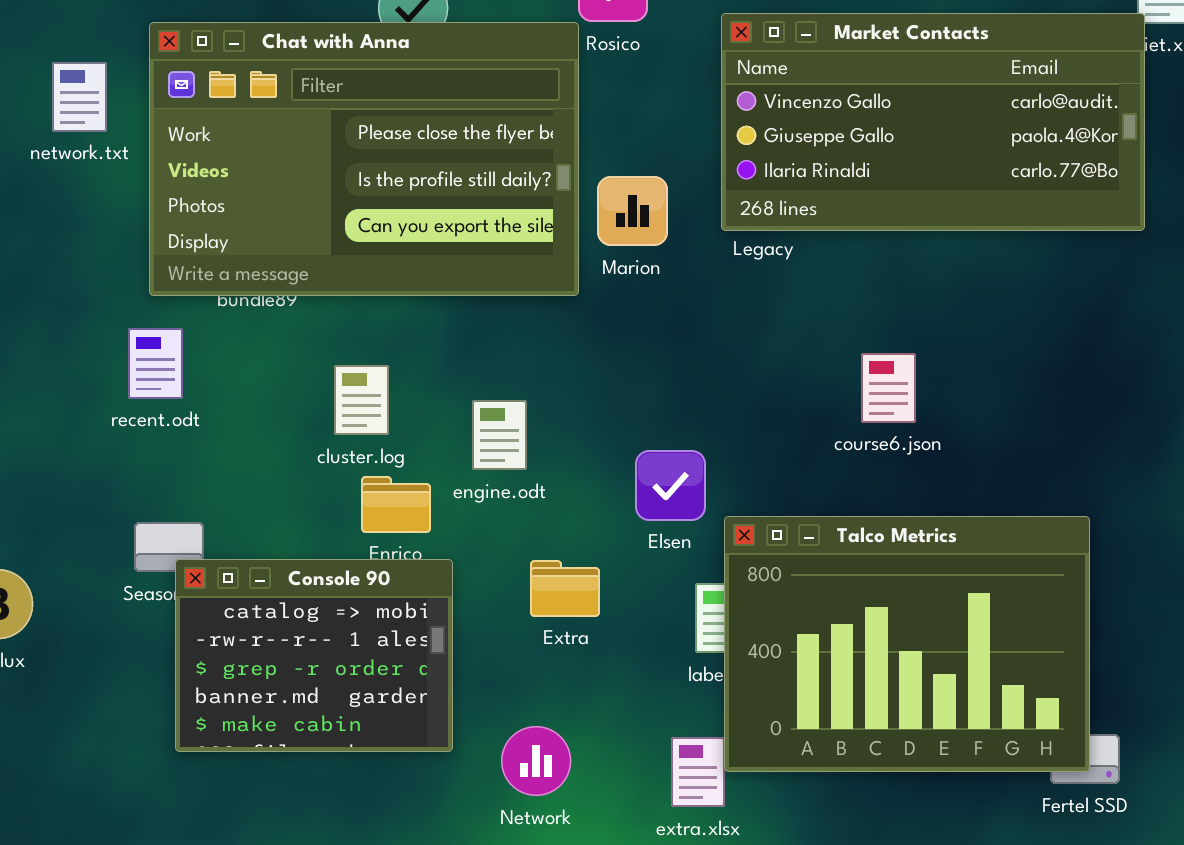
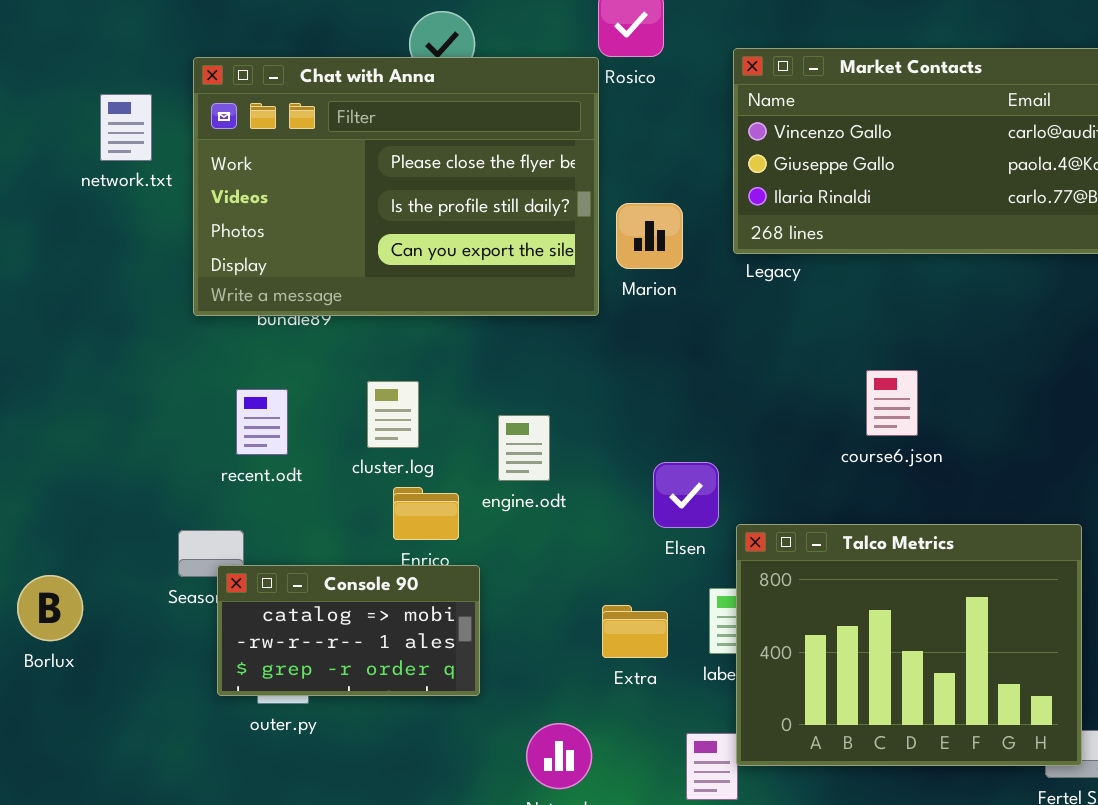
recent.odt: [128,328,183,399] -> [236,389,288,455], moved
Console 90: [175,559,453,752] -> [217,565,480,696], resized
Extra: [530,560,600,617] -> [602,605,668,658], moved

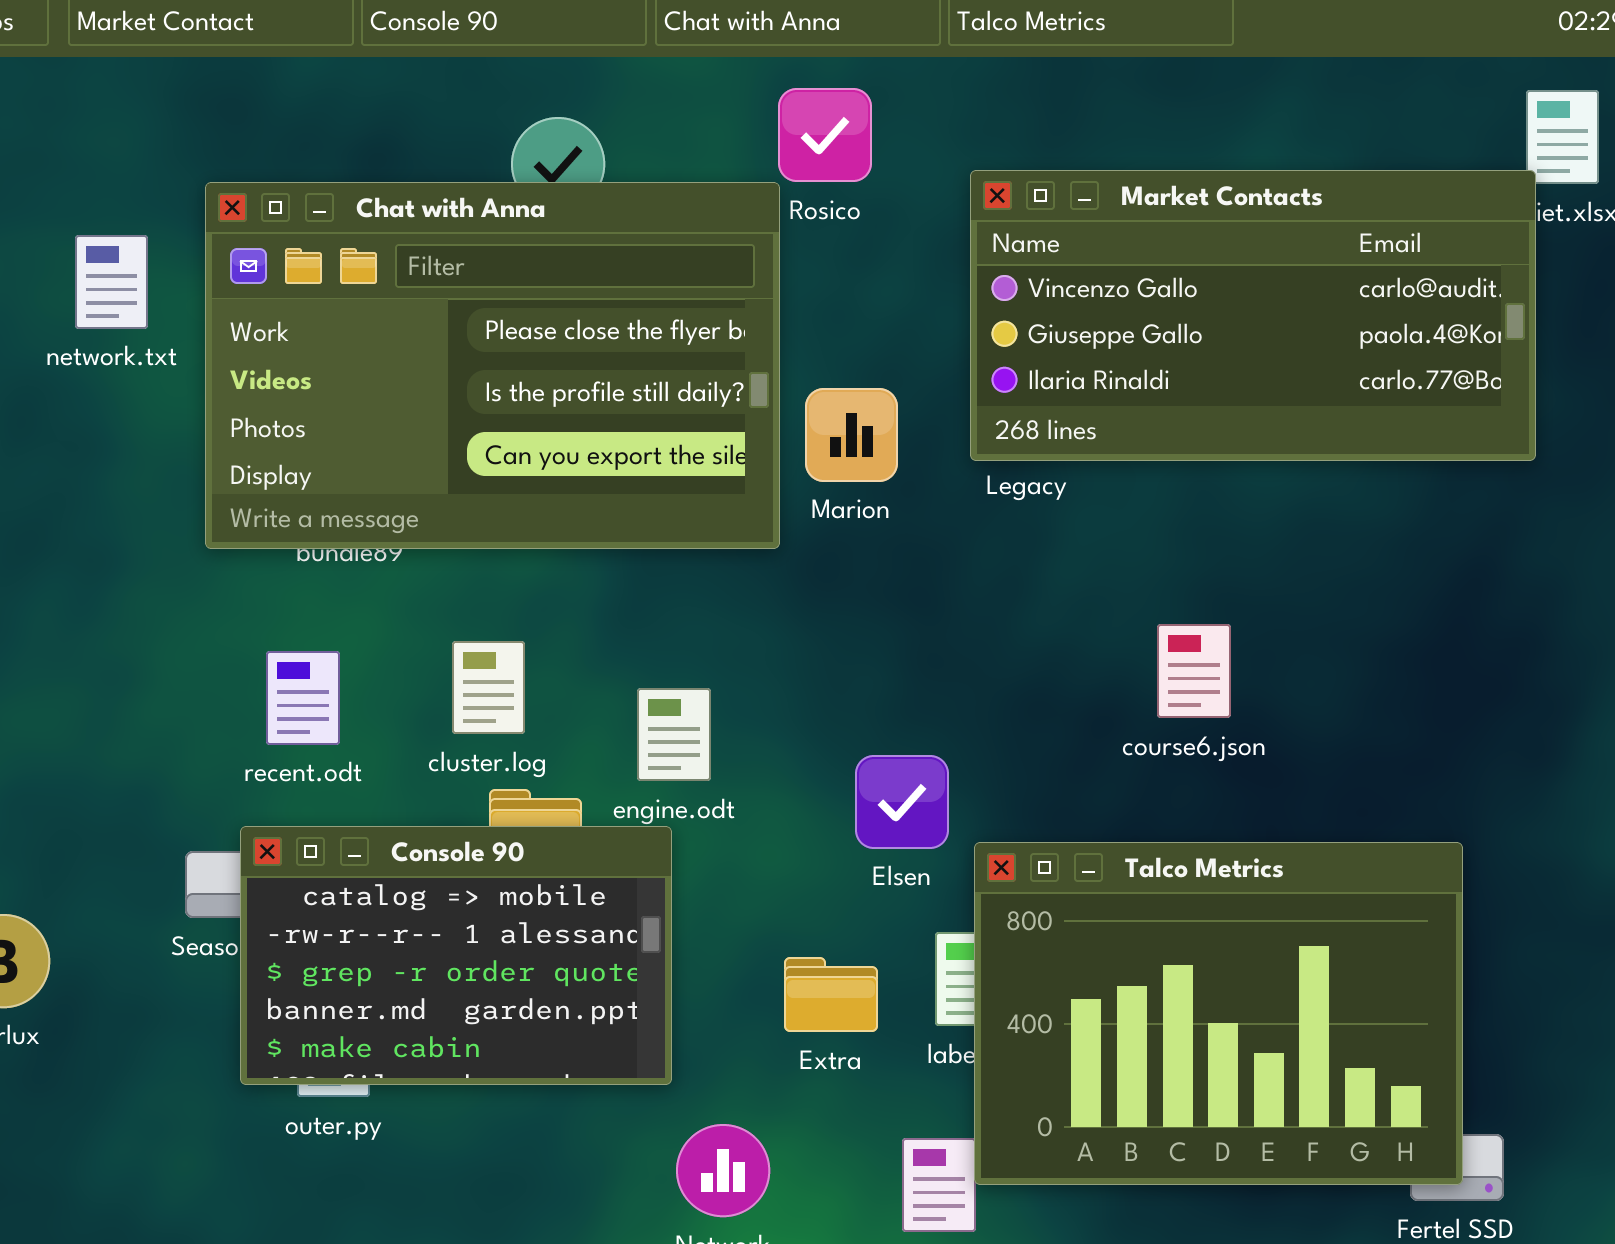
Console 90: [217,565,480,696] -> [240,826,672,1085], resized

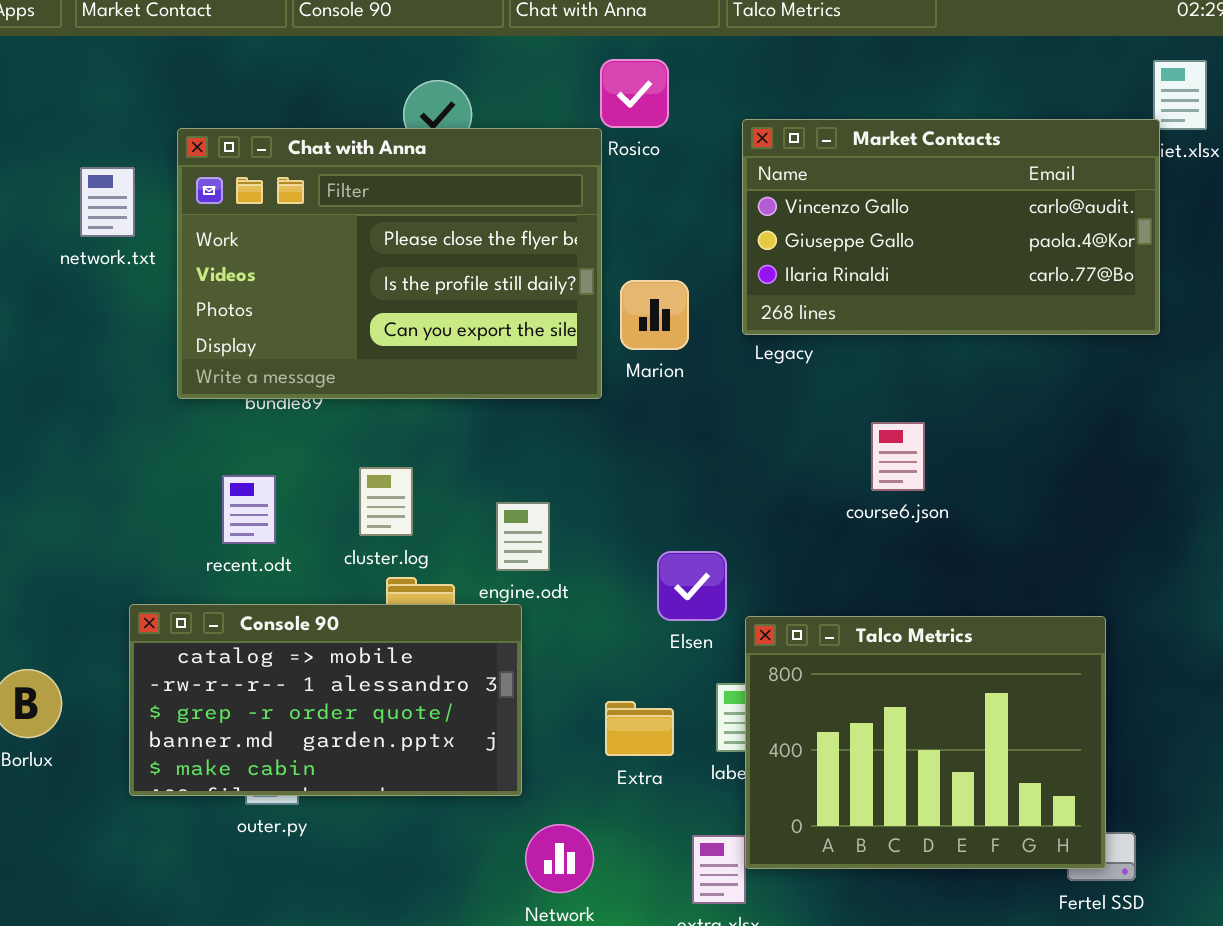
course6.json: [1157,624,1231,718] -> [871,422,925,491], moved
Console 90: [240,826,672,1085] -> [129,604,522,796], resized

